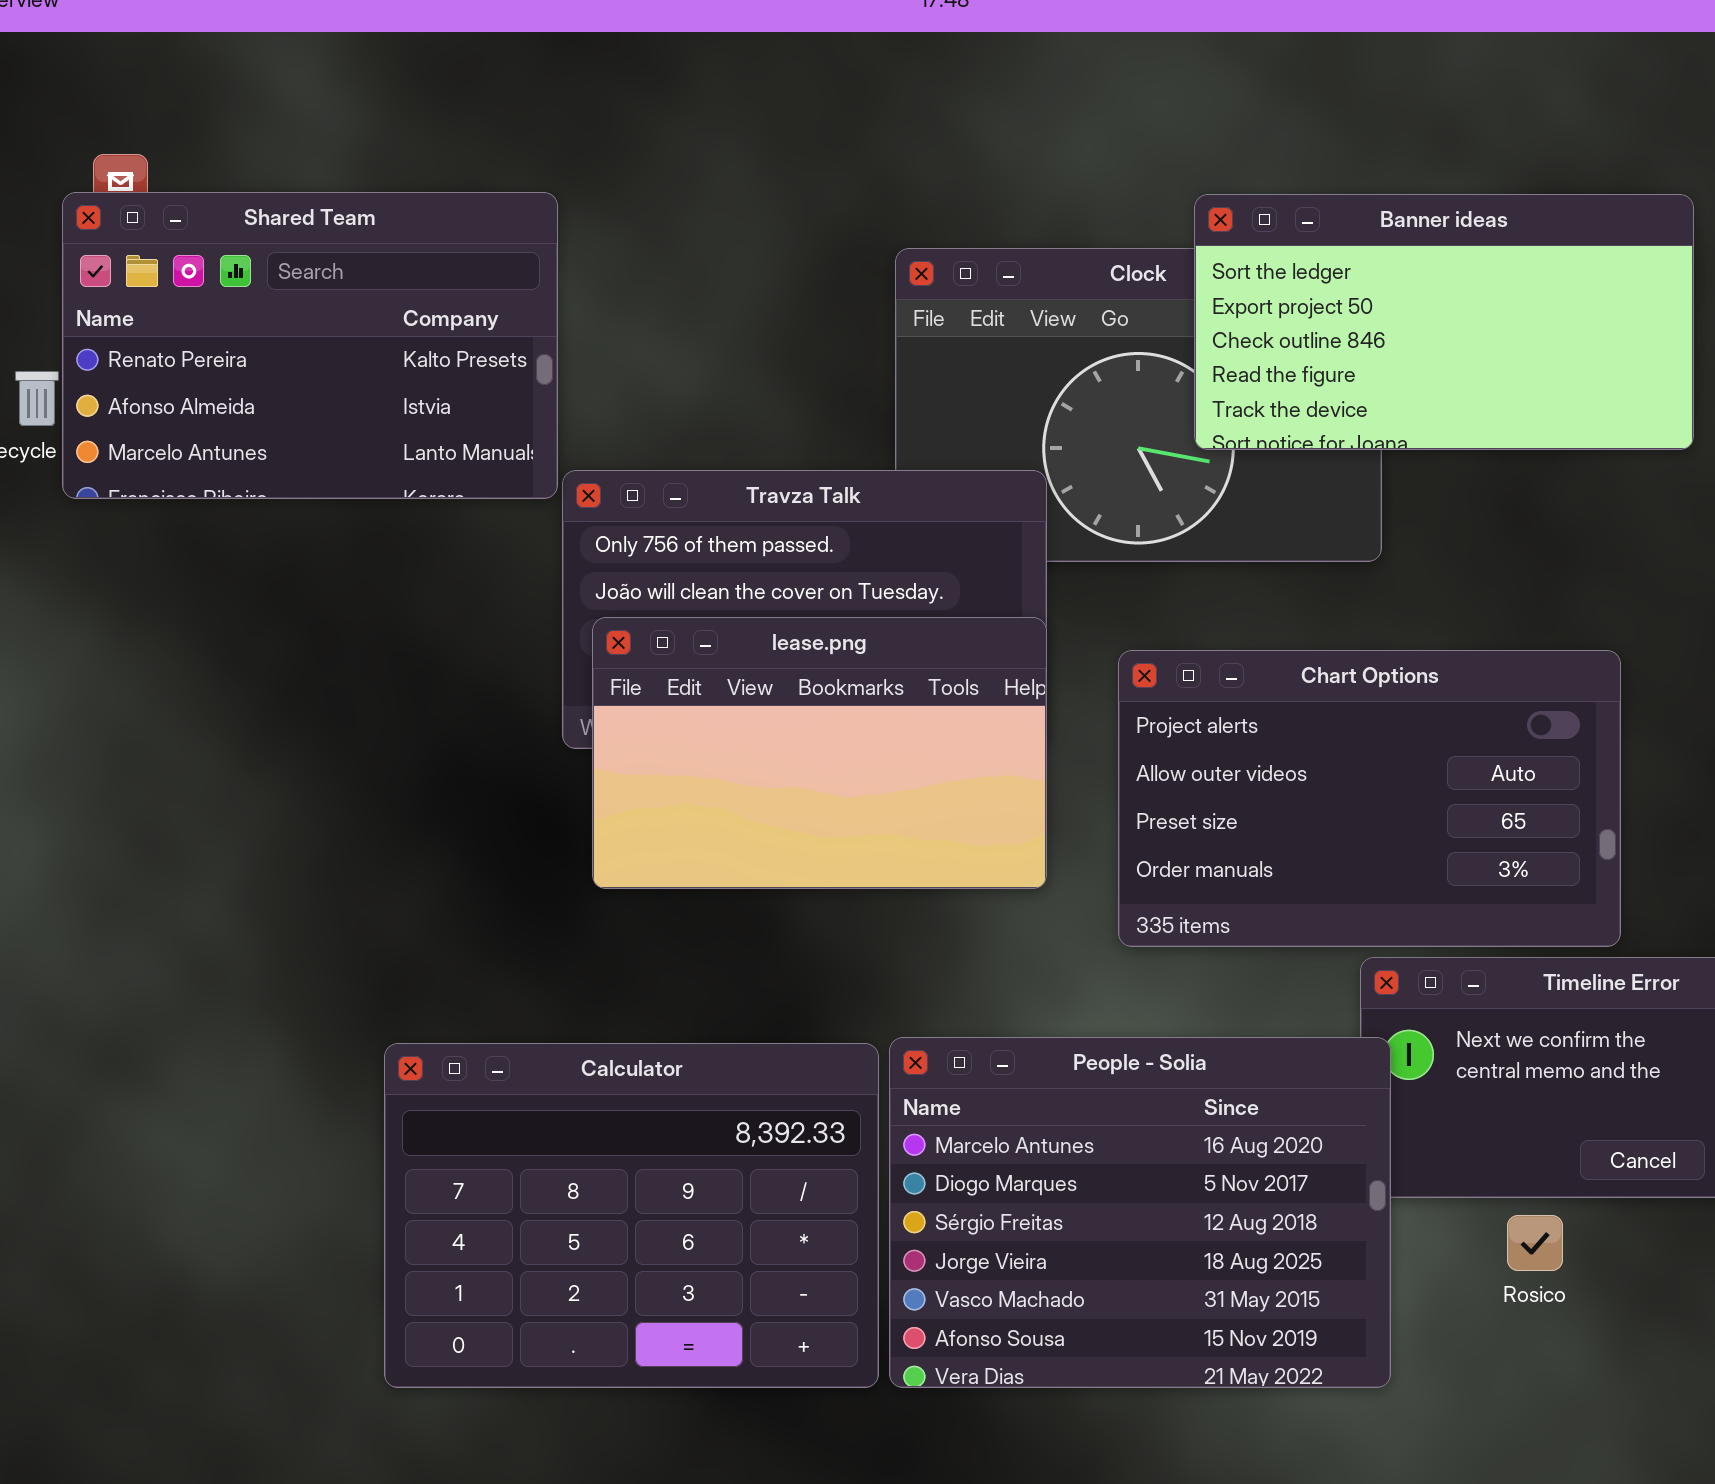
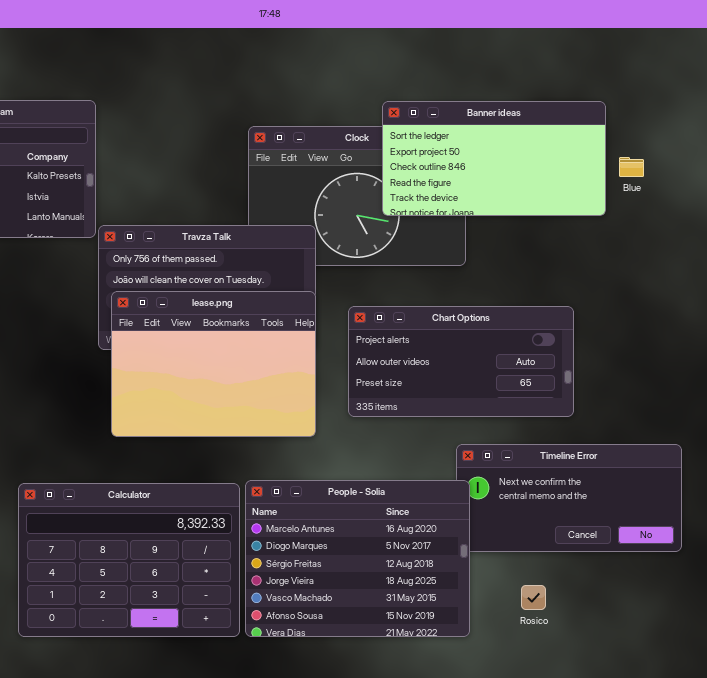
lease.png: [592,617,1047,889] -> [111,291,316,437], resized
Chart Options: [1118,650,1621,947] -> [348,306,574,417], resized
Rosico: [1507,1215,1563,1271] -> [521,585,546,610], moved

